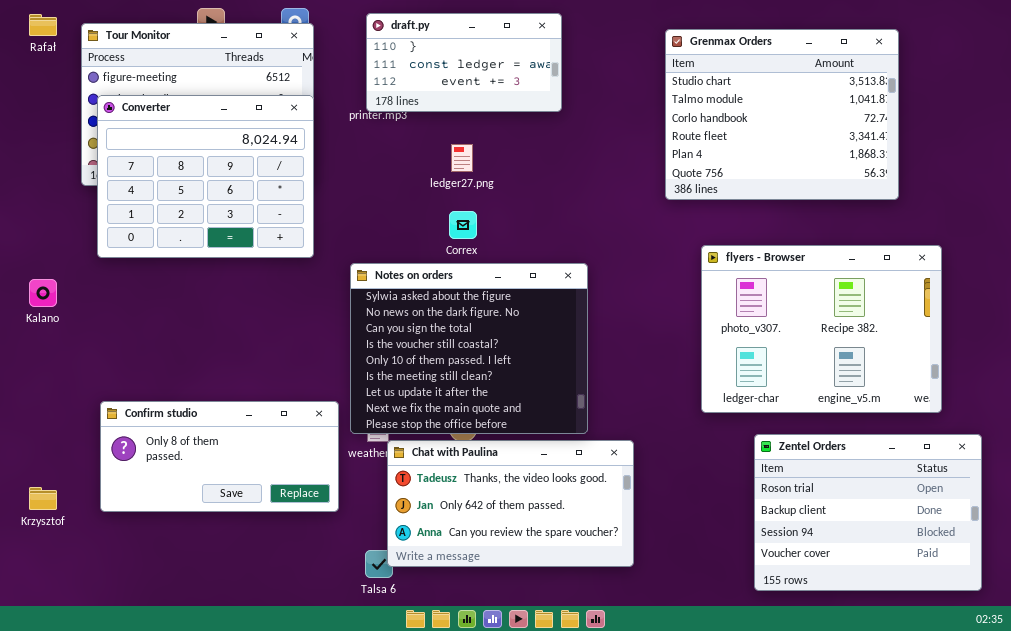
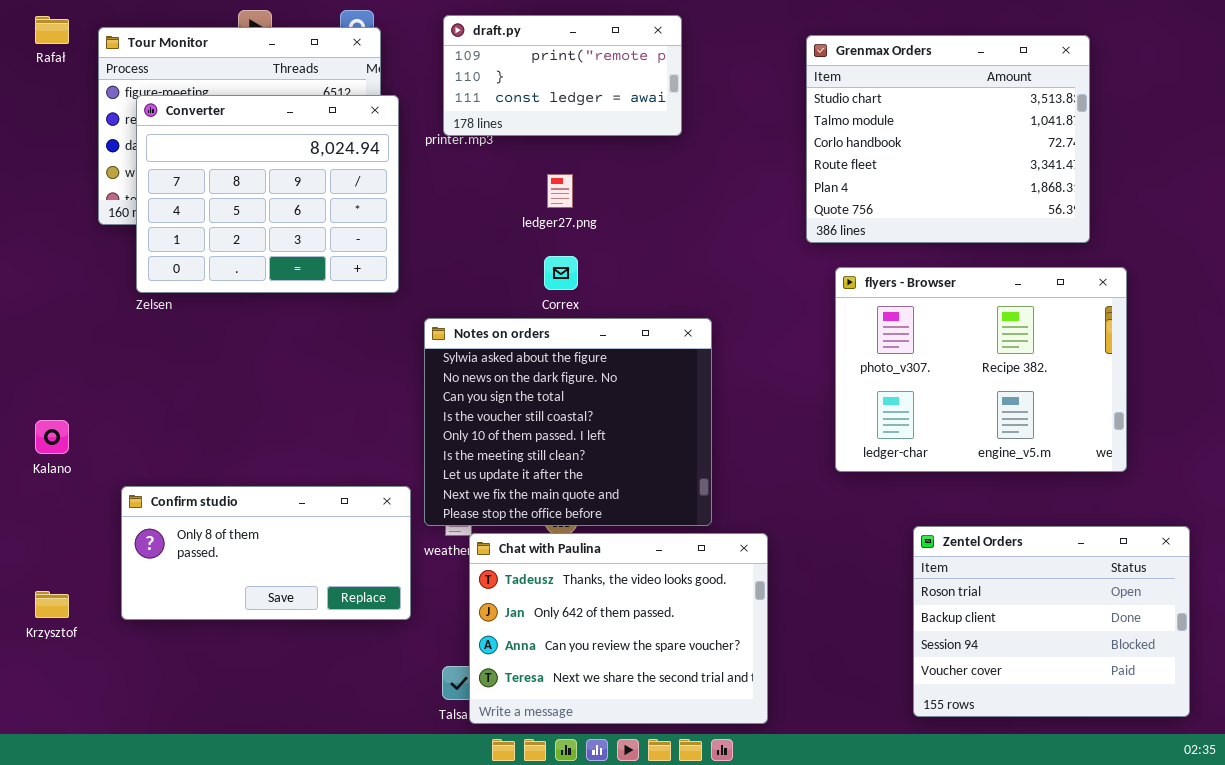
draft.py: [366,13,562,112] -> [443,15,682,136], scrolled up 1 row
Converter: [97,95,314,258] -> [136,95,399,293], moved
flyers - Browser: [701,245,942,413] -> [835,267,1127,472], moved
Kalano: [29,279,57,307] -> [35,420,69,454], moved
Chat with Paulina: [387,440,634,567] -> [469,533,768,724], resized

